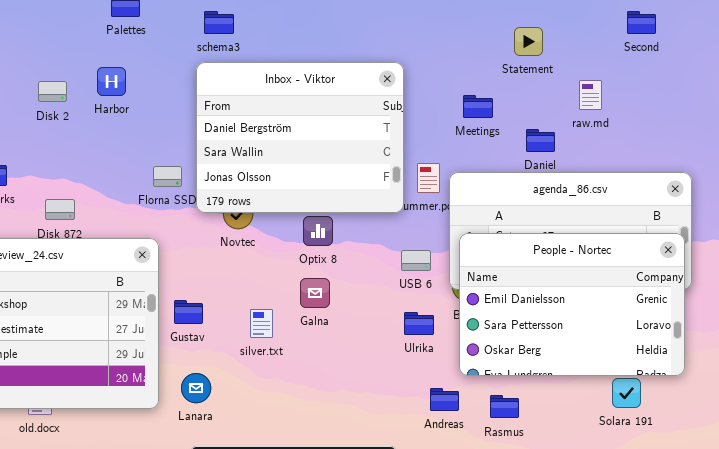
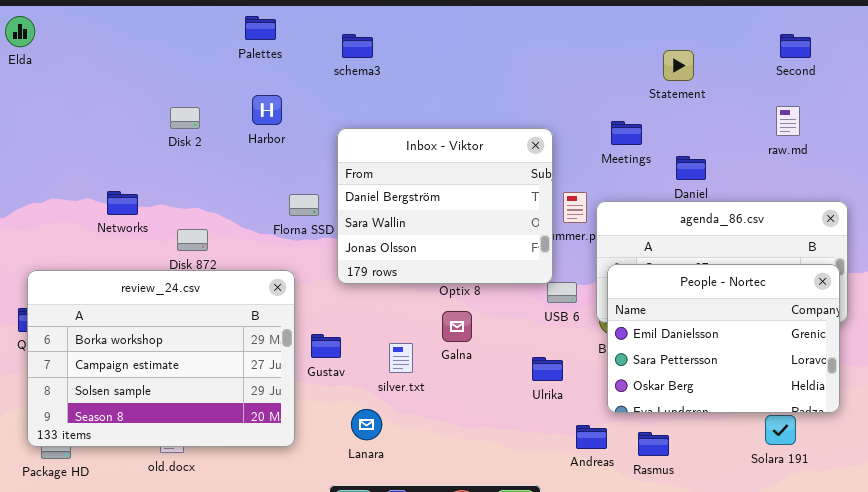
Inbox - Viktor: [196,62,404,213] -> [337,128,553,284], moved
Harbor: [97,67,126,96] -> [252,95,282,125], moved
raw.md: [579,80,602,110] -> [776,106,800,136], moved
Ulrika: [404,312,434,335] -> [532,357,563,381], moved
Lanara: [181,373,211,403] -> [351,409,382,440], moved

